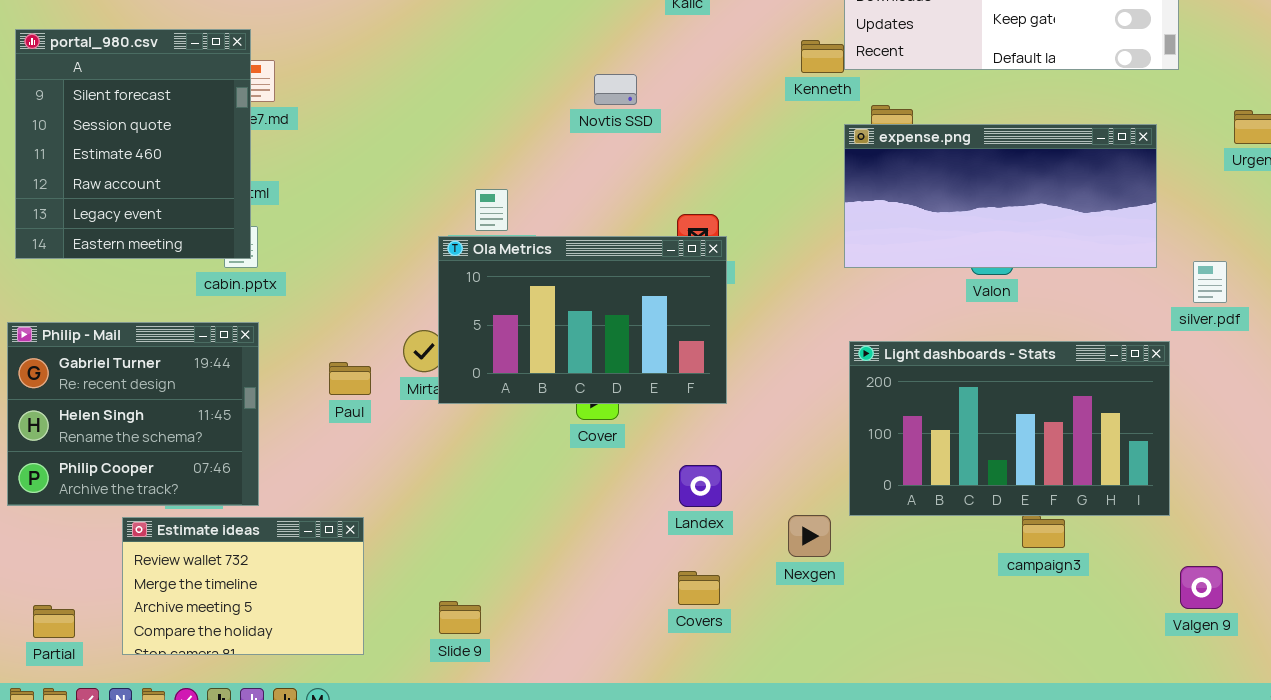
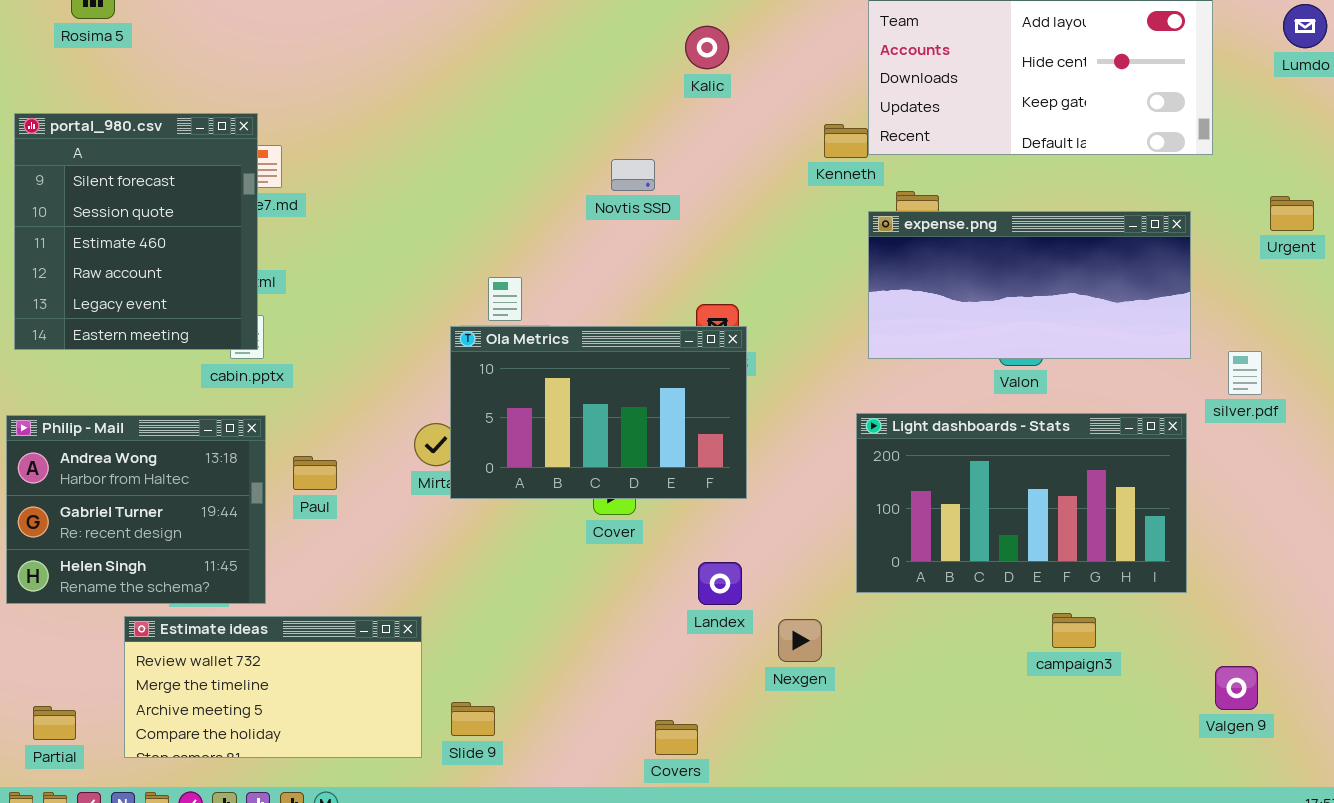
Philip - Mail: [7,322,259,506] -> [6,415,266,604], scrolled up 1 row
Light dashboards - Stats: [849,341,1170,516] -> [856,413,1187,593], moved
Paul: [329,362,371,395] -> [293,456,337,490], moved
Nexgen: [788,515,831,557] -> [778,619,822,662], moved
Estimate ideas: [122,517,364,655] -> [124,616,422,758], resized
Covers: [678,571,720,605] -> [655,720,698,755], moved

